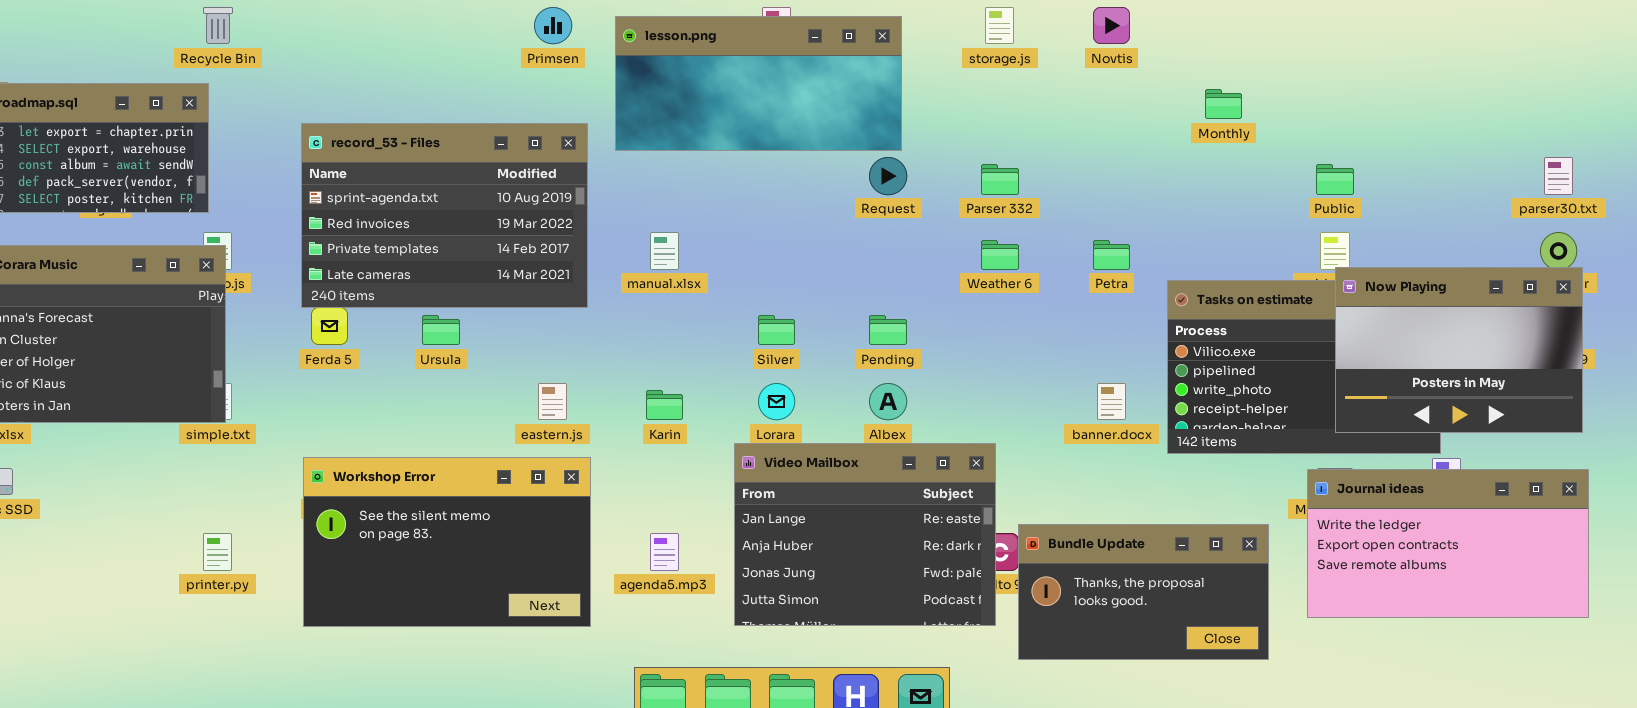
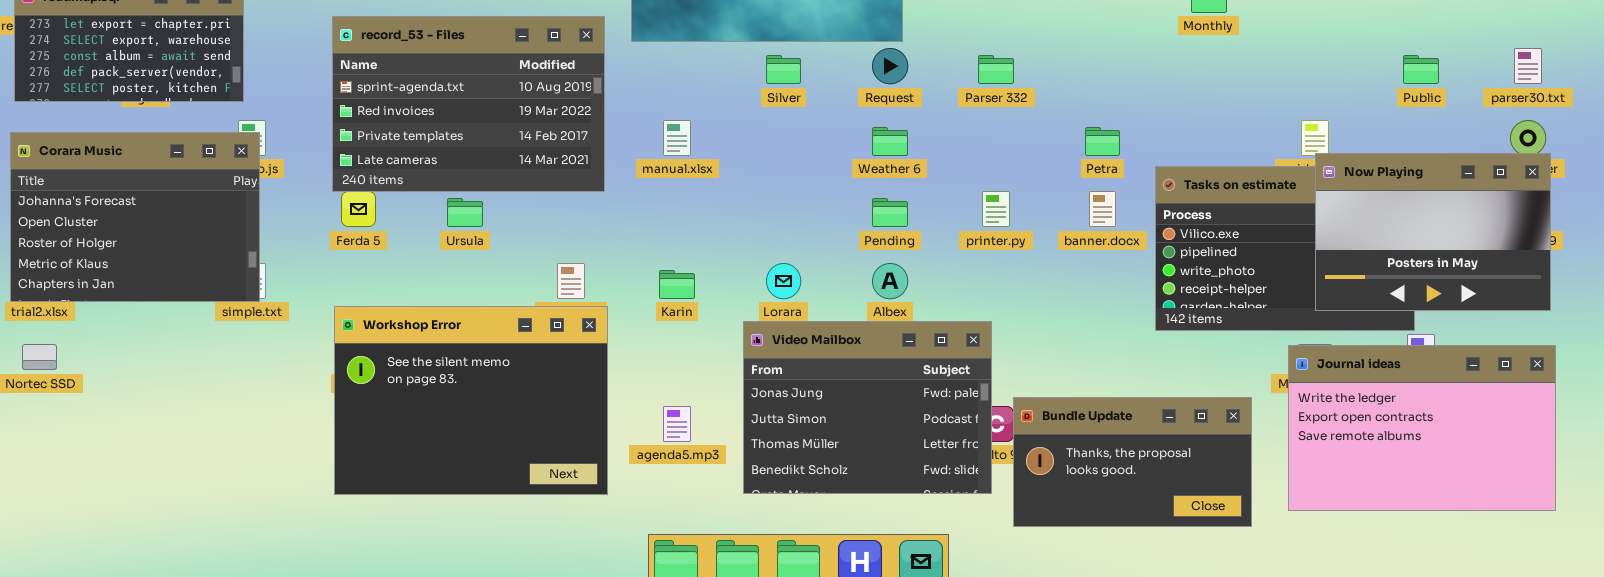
Public: [1316,164,1354,195] -> [1403,55,1439,84], moved
Weather 6: [981,240,1019,270] -> [872,127,908,156], moved
Silver: [758,315,795,345] -> [766,55,801,84], moved
banner.docx: [1097,383,1126,420] -> [1089,191,1116,227], moved
Video Mailbox: [734,443,996,626] -> [743,321,992,494], scrolled down 2 rows
Workshop Error: [303,457,591,627] -> [334,306,608,495], resized
Journal ideas: [1307,469,1589,618] -> [1288,345,1556,511], resized
printer.py: [203,533,232,571] -> [982,191,1010,227], moved

